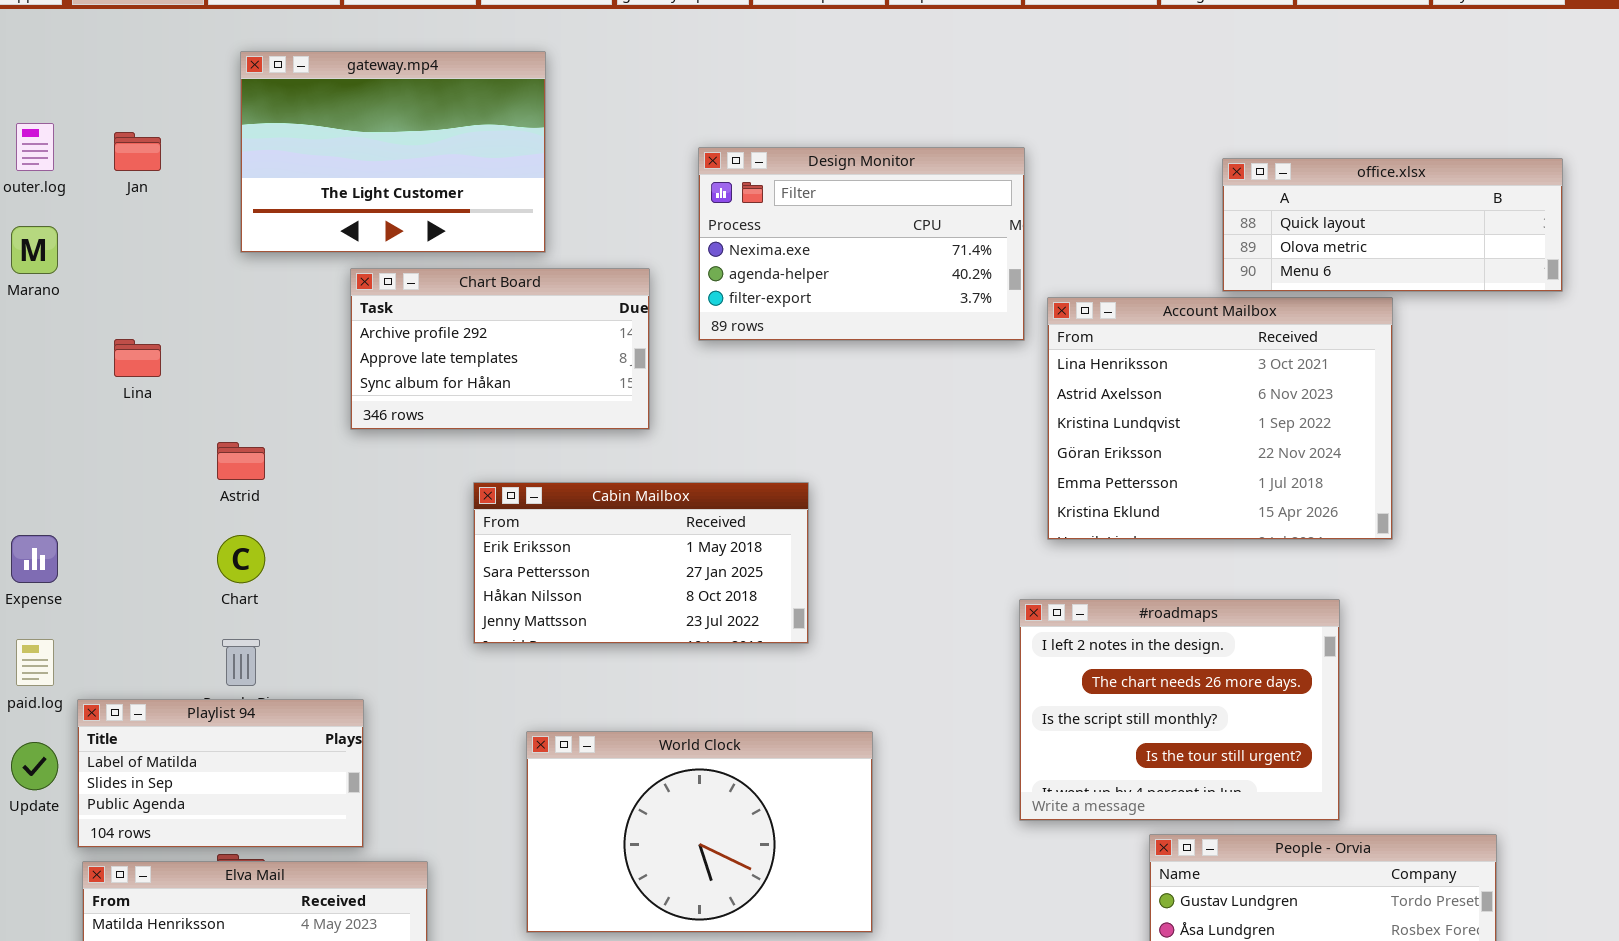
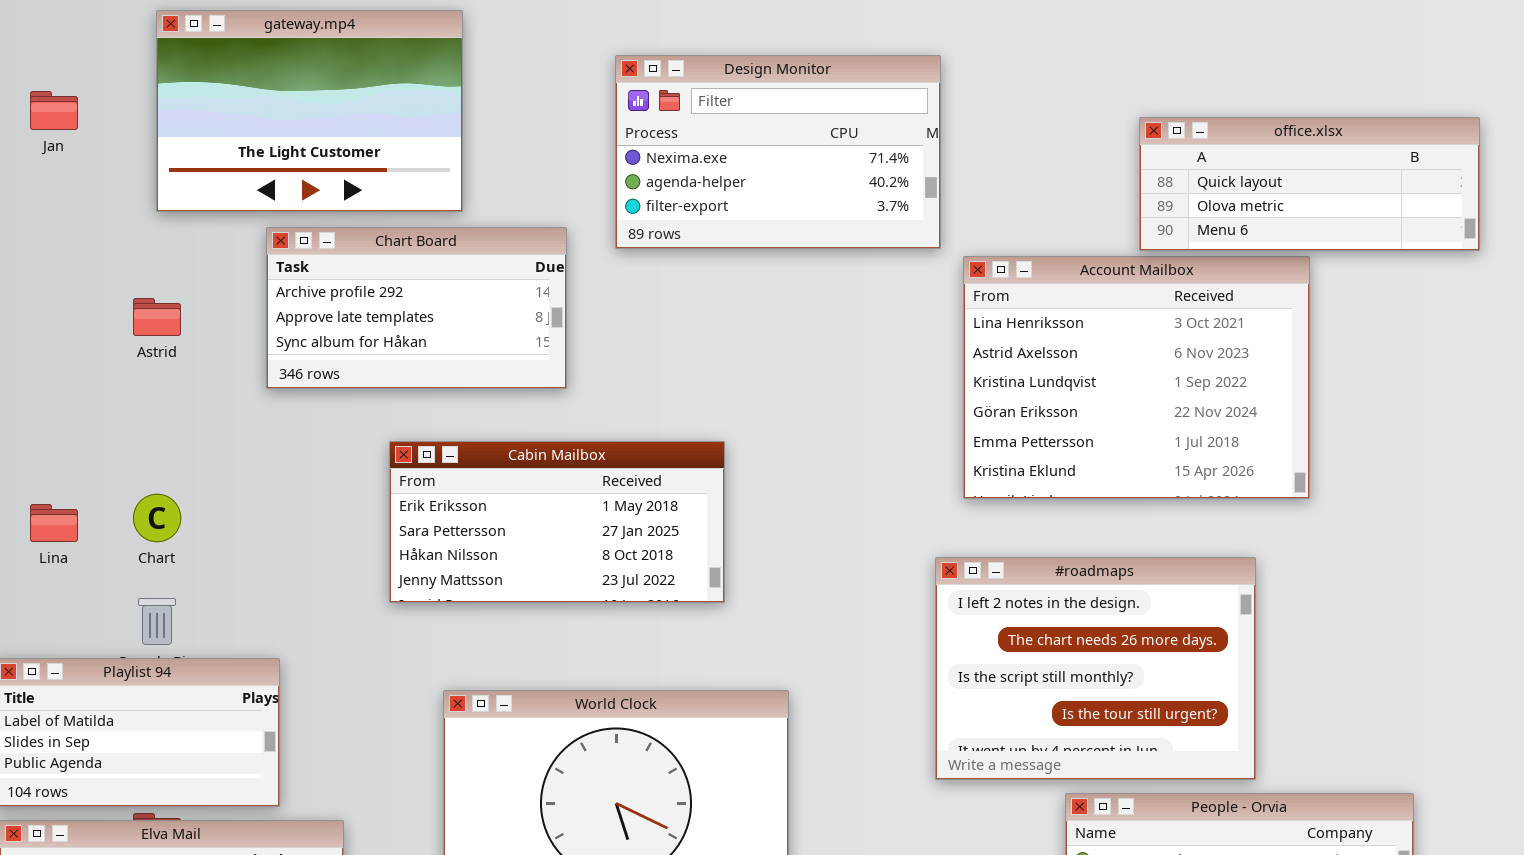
Design Monitor: [698,147,1025,341] -> [615,55,941,249], moved
Lina: [114,339,161,377] -> [30,504,78,542], moved
Astrid: [217,442,265,480] -> [133,298,181,336], moved

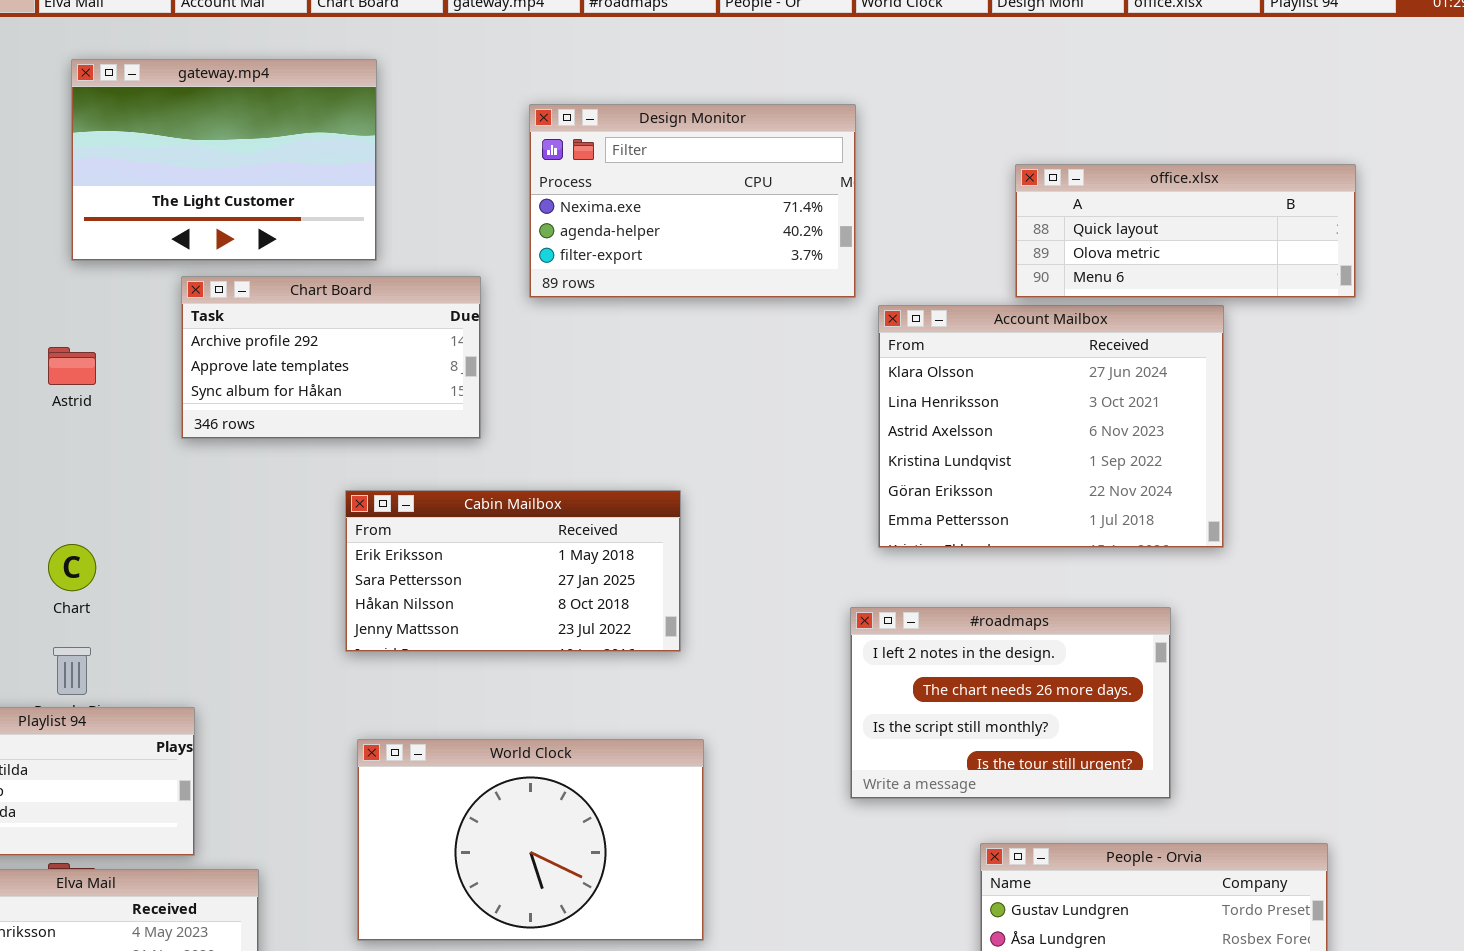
office.xlsx: [1139,117,1480,251] -> [1015,164,1356,298], moved
Account Mailbox: [963,256,1310,499] -> [878,305,1224,548], scrolled up 1 row
Cabin Mailbox: [389,441,725,603] -> [345,490,681,652], moved
#roadmaps: [935,557,1256,780] -> [850,607,1171,799], resized

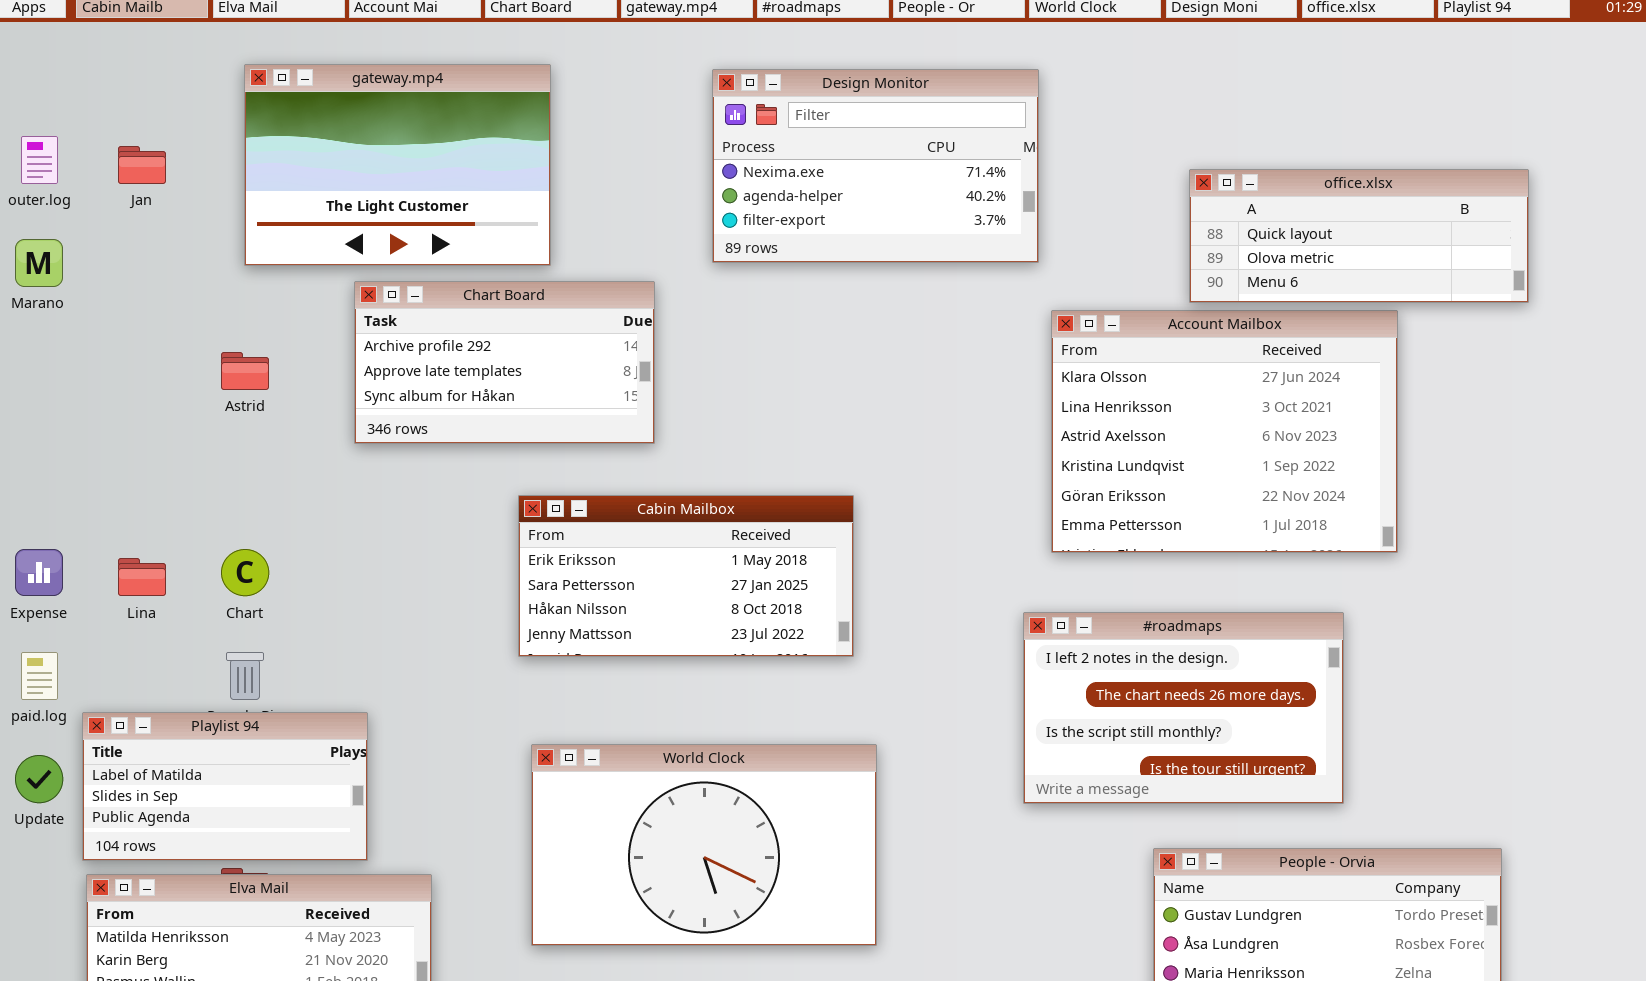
Design Monitor: [529,104,856,298] -> [712,69,1039,263], moved

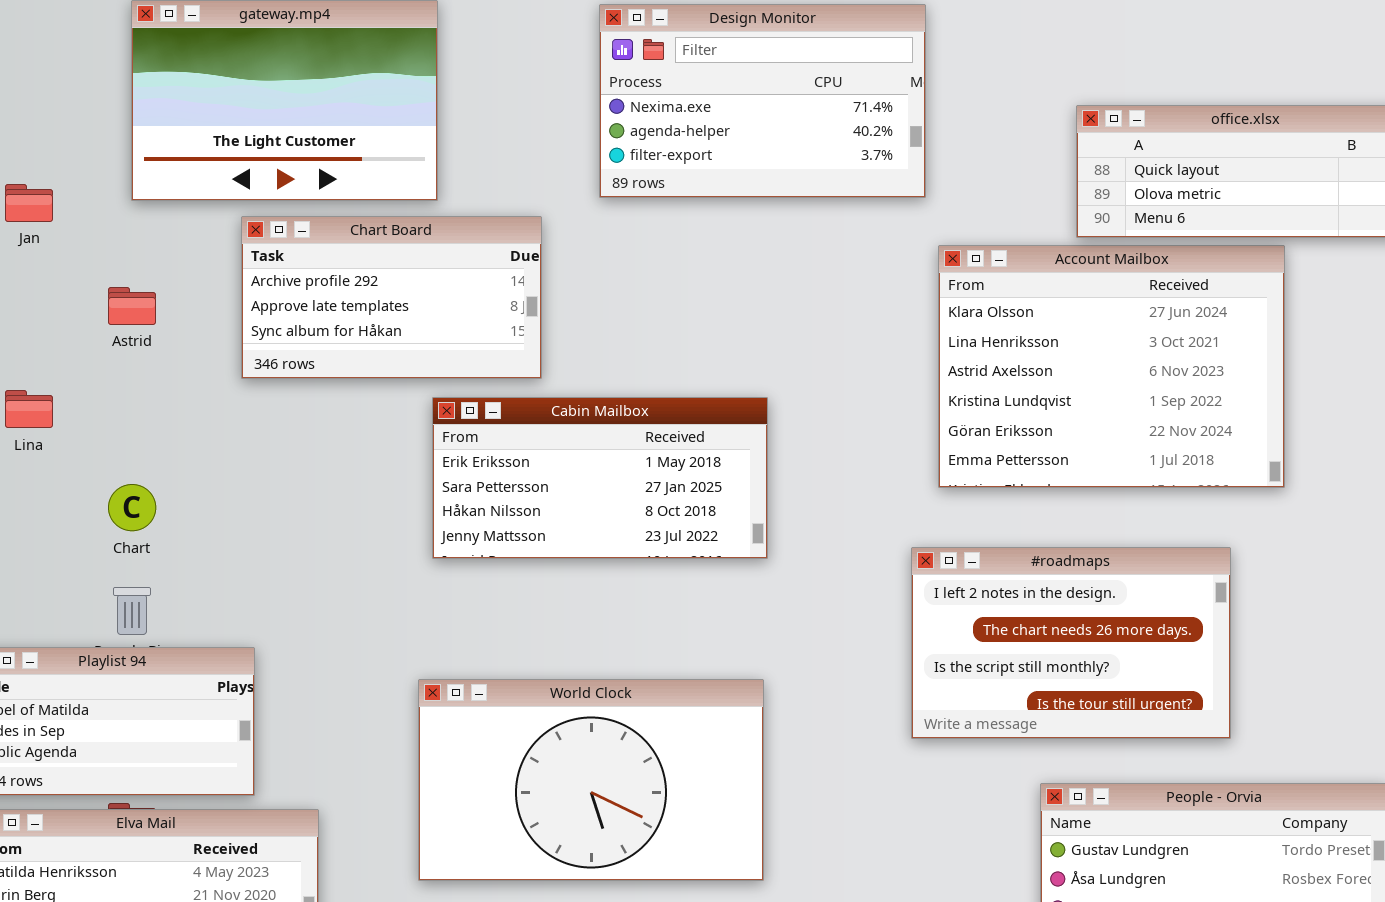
Jan: [118,146,166,184] -> [5,184,53,222], moved
Cabin Mailbox: [518,495,854,657] -> [432,397,768,559], moved
Lina: [118,558,166,596] -> [5,390,53,428], moved

